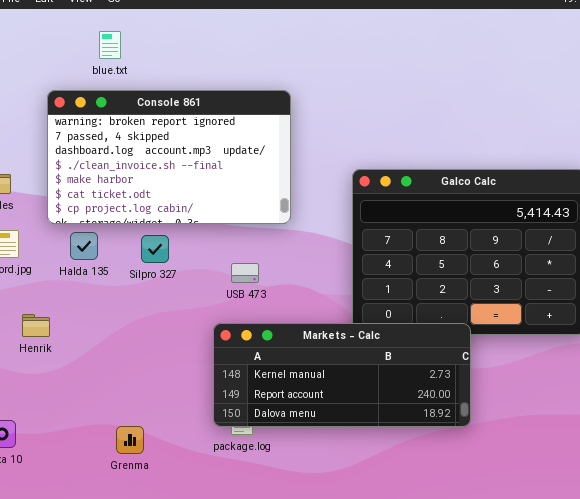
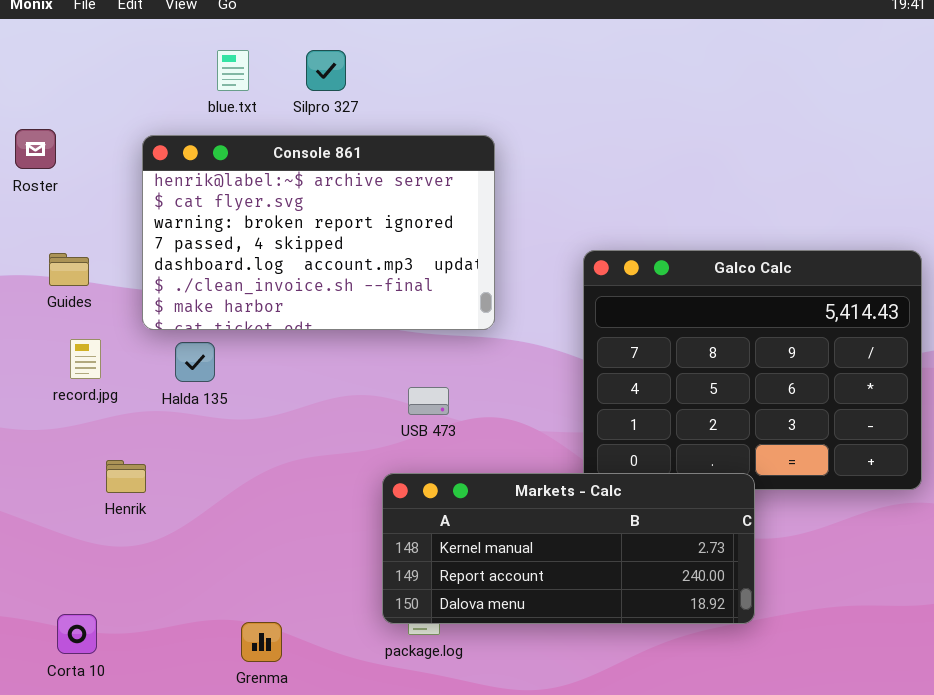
Console 861: [47,90,291,224] -> [142,135,495,330], scrolled up 2 rows
Silpro 327: [141,235,169,263] -> [306,50,346,91], moved

